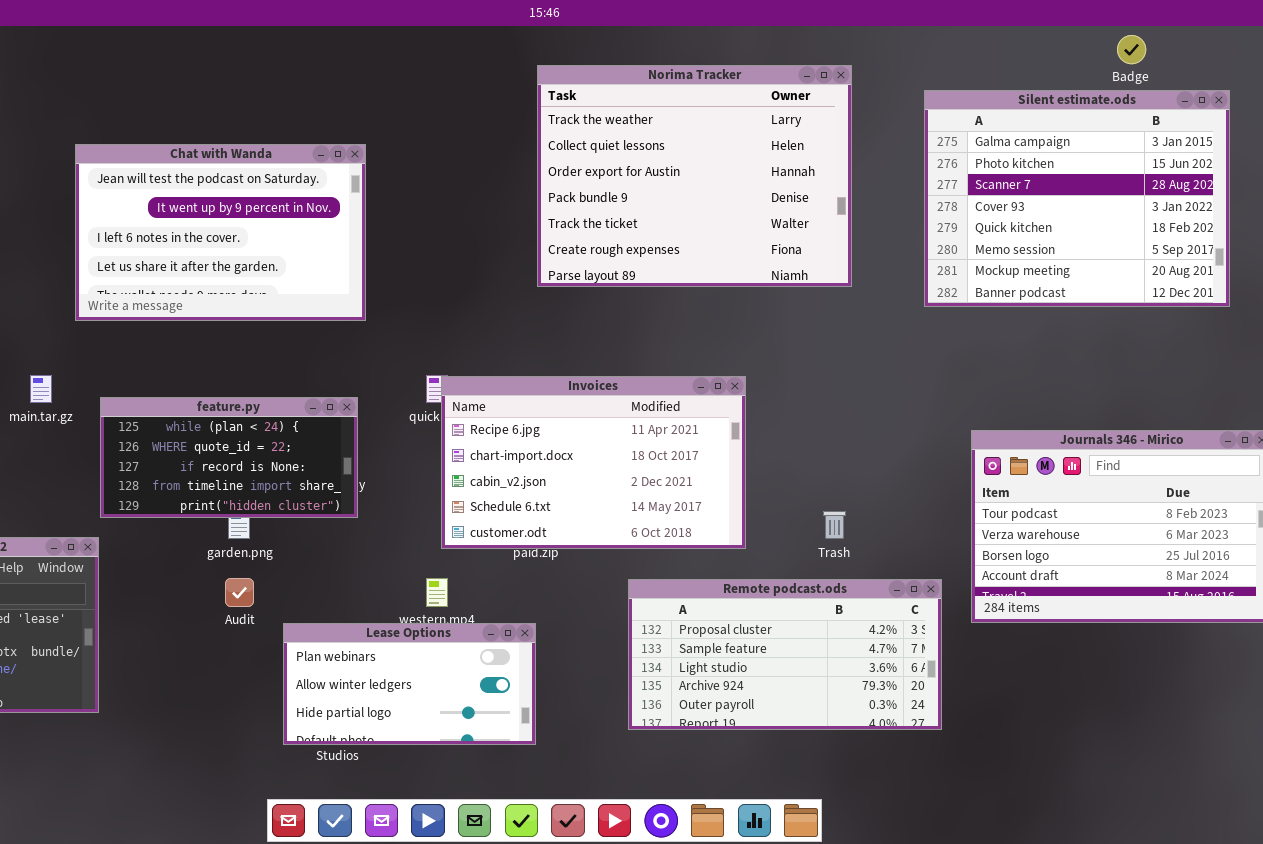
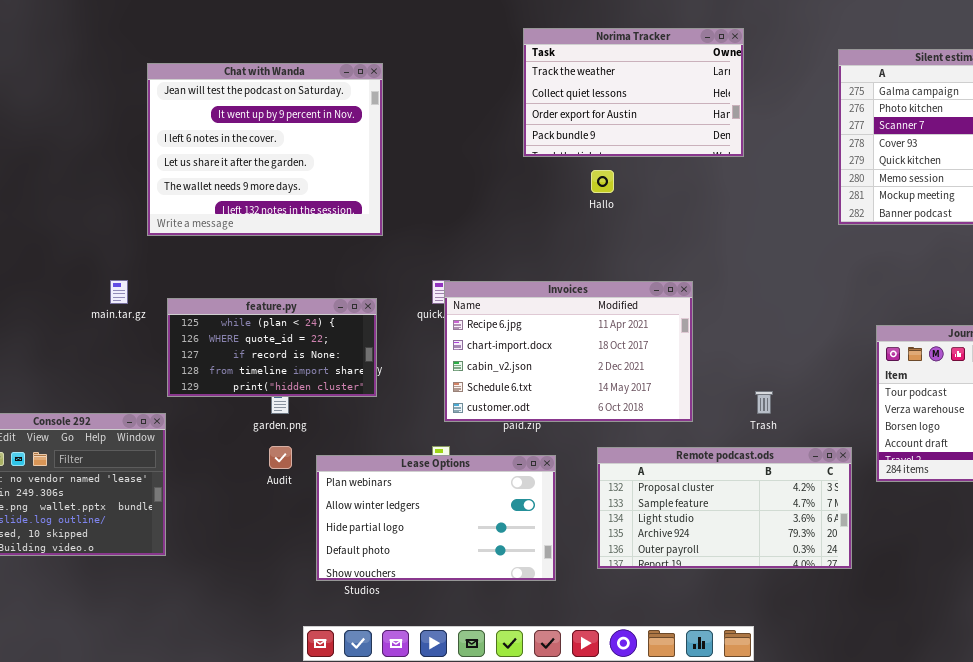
Norima Tracker: [537,65,852,287] -> [523,28,744,157], resized
Chat with Wanda: [75,144,366,321] -> [147,63,383,236], resized
Lease Options: [283,623,536,745] -> [316,455,556,581], resized

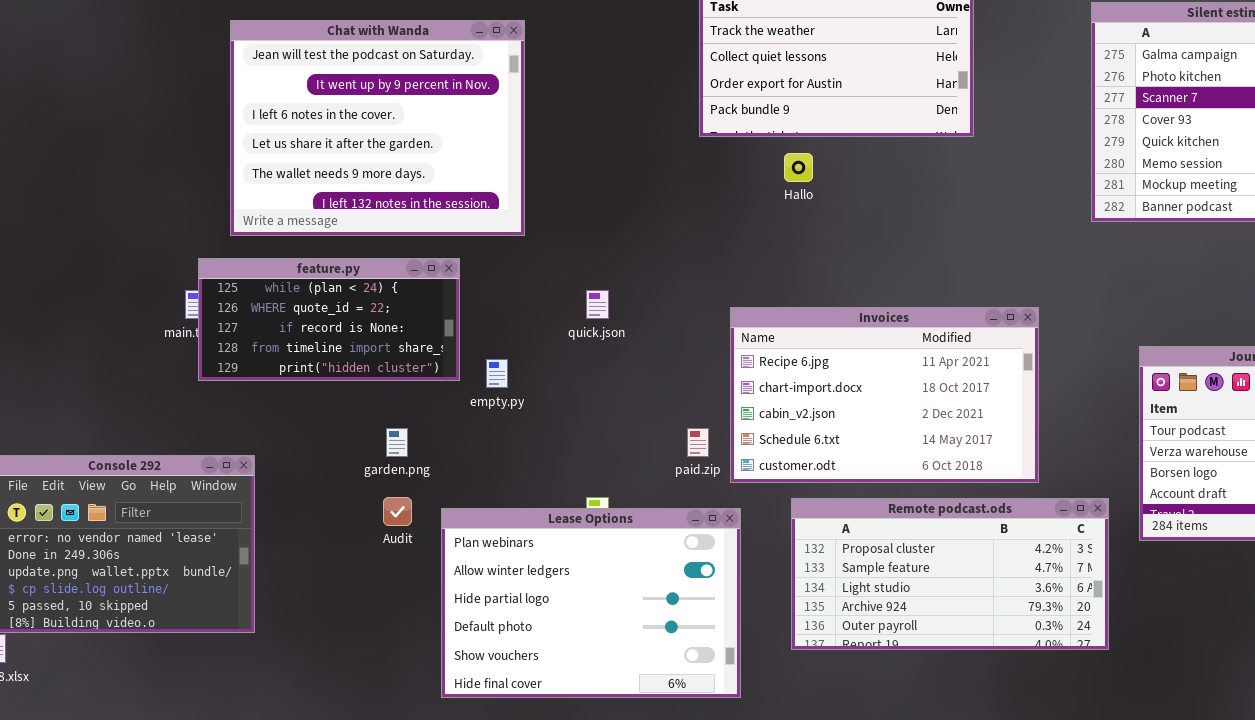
Invoices: [444,281,693,422] -> [730,307,1039,483], moved
feature.py: [167,298,377,397] -> [198,258,460,381], moved
Lease Options: [316,455,556,581] -> [441,508,741,698], resized

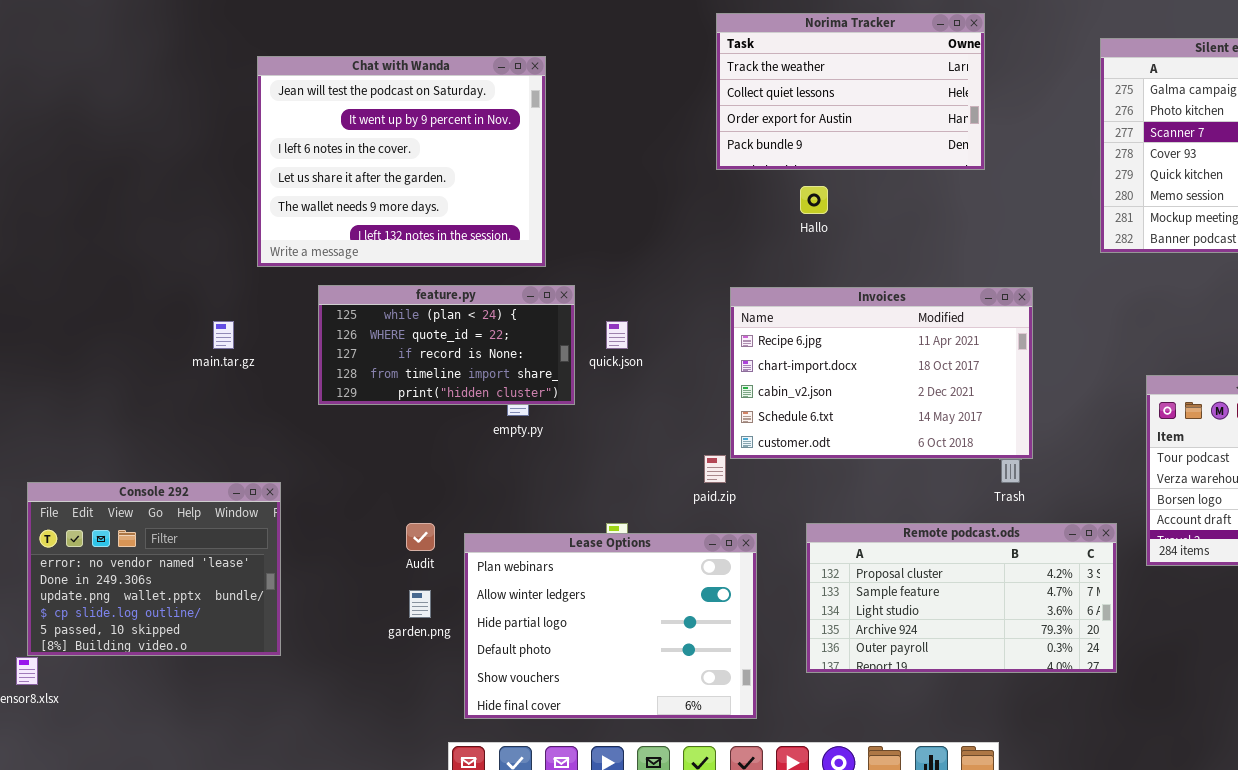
feature.py: [198,258,460,381] -> [318,285,575,405], moved
Invoices: [730,307,1039,483] -> [730,287,1033,459], moved
garden.png: [386,428,408,457] -> [409,590,431,618], moved

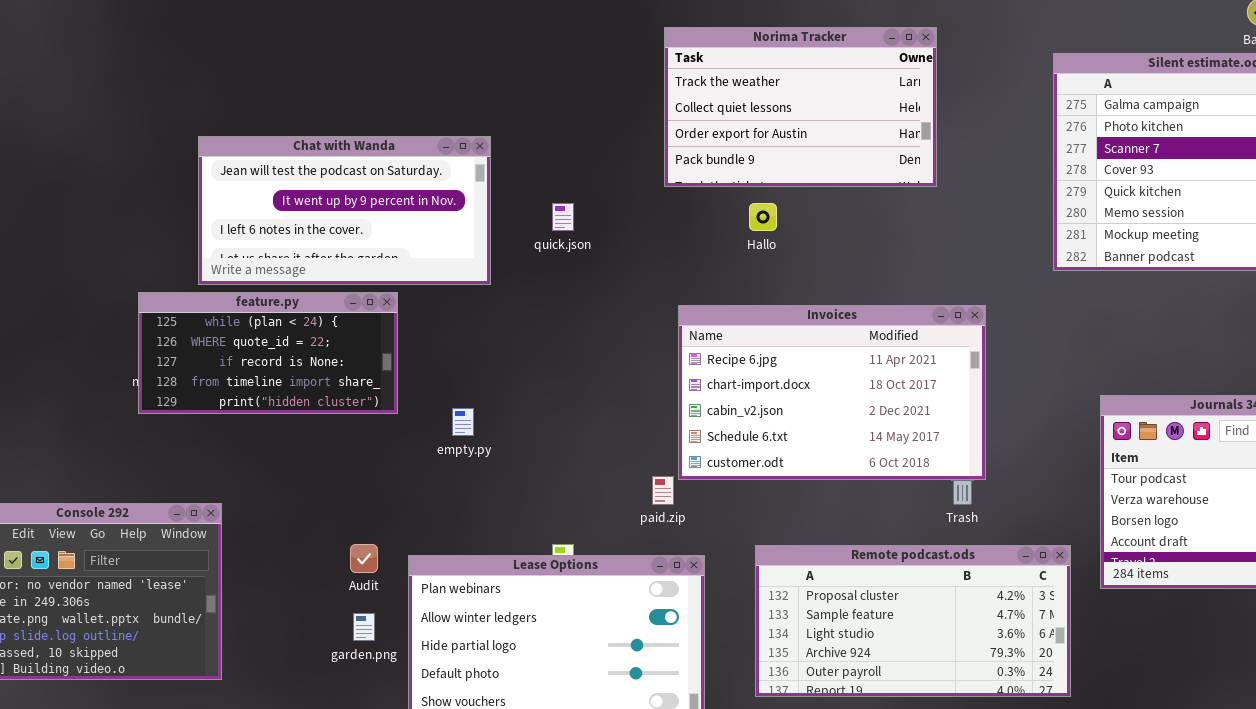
Chat with Wanda: [257,56,546,267] -> [198,136,491,285], resized
feature.py: [318,285,575,405] -> [138,292,398,414], moved
quick.json: [606,321,628,349] -> [552,203,574,231], moved

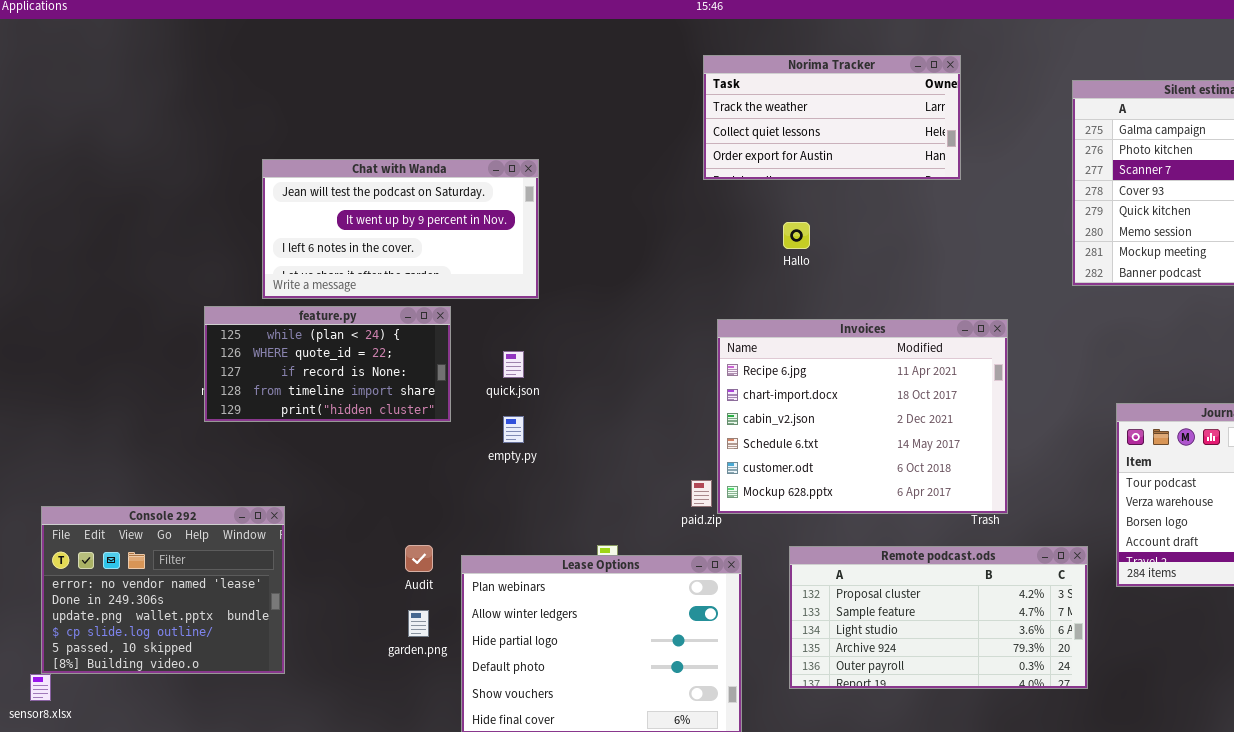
Norima Tracker: [664,27,937,187] -> [703,55,961,180], resized
quick.json: [552,203,574,231] -> [503,351,524,378], moved
Invoices: [678,305,986,480] -> [717,319,1008,514], resized

